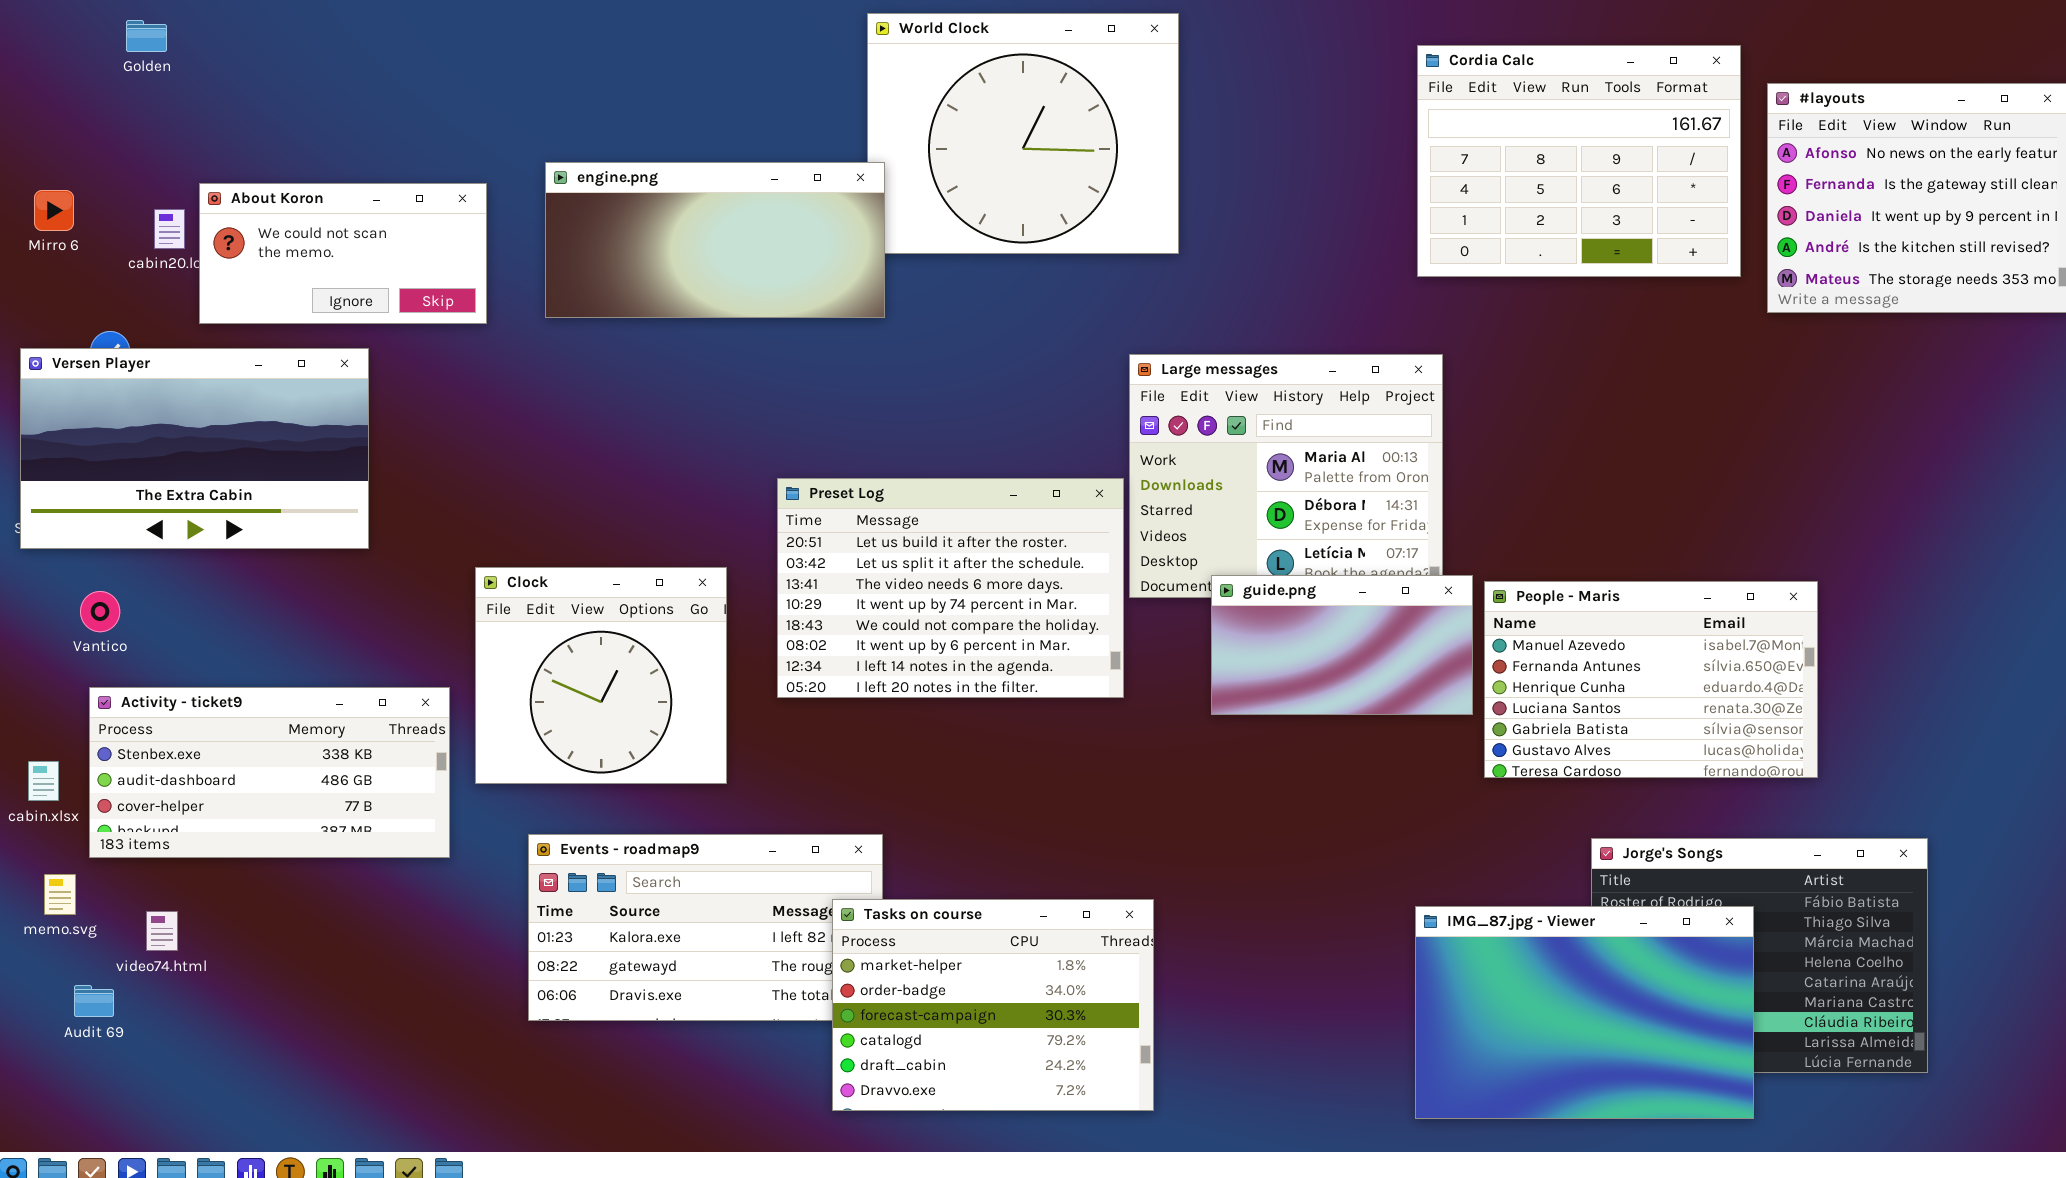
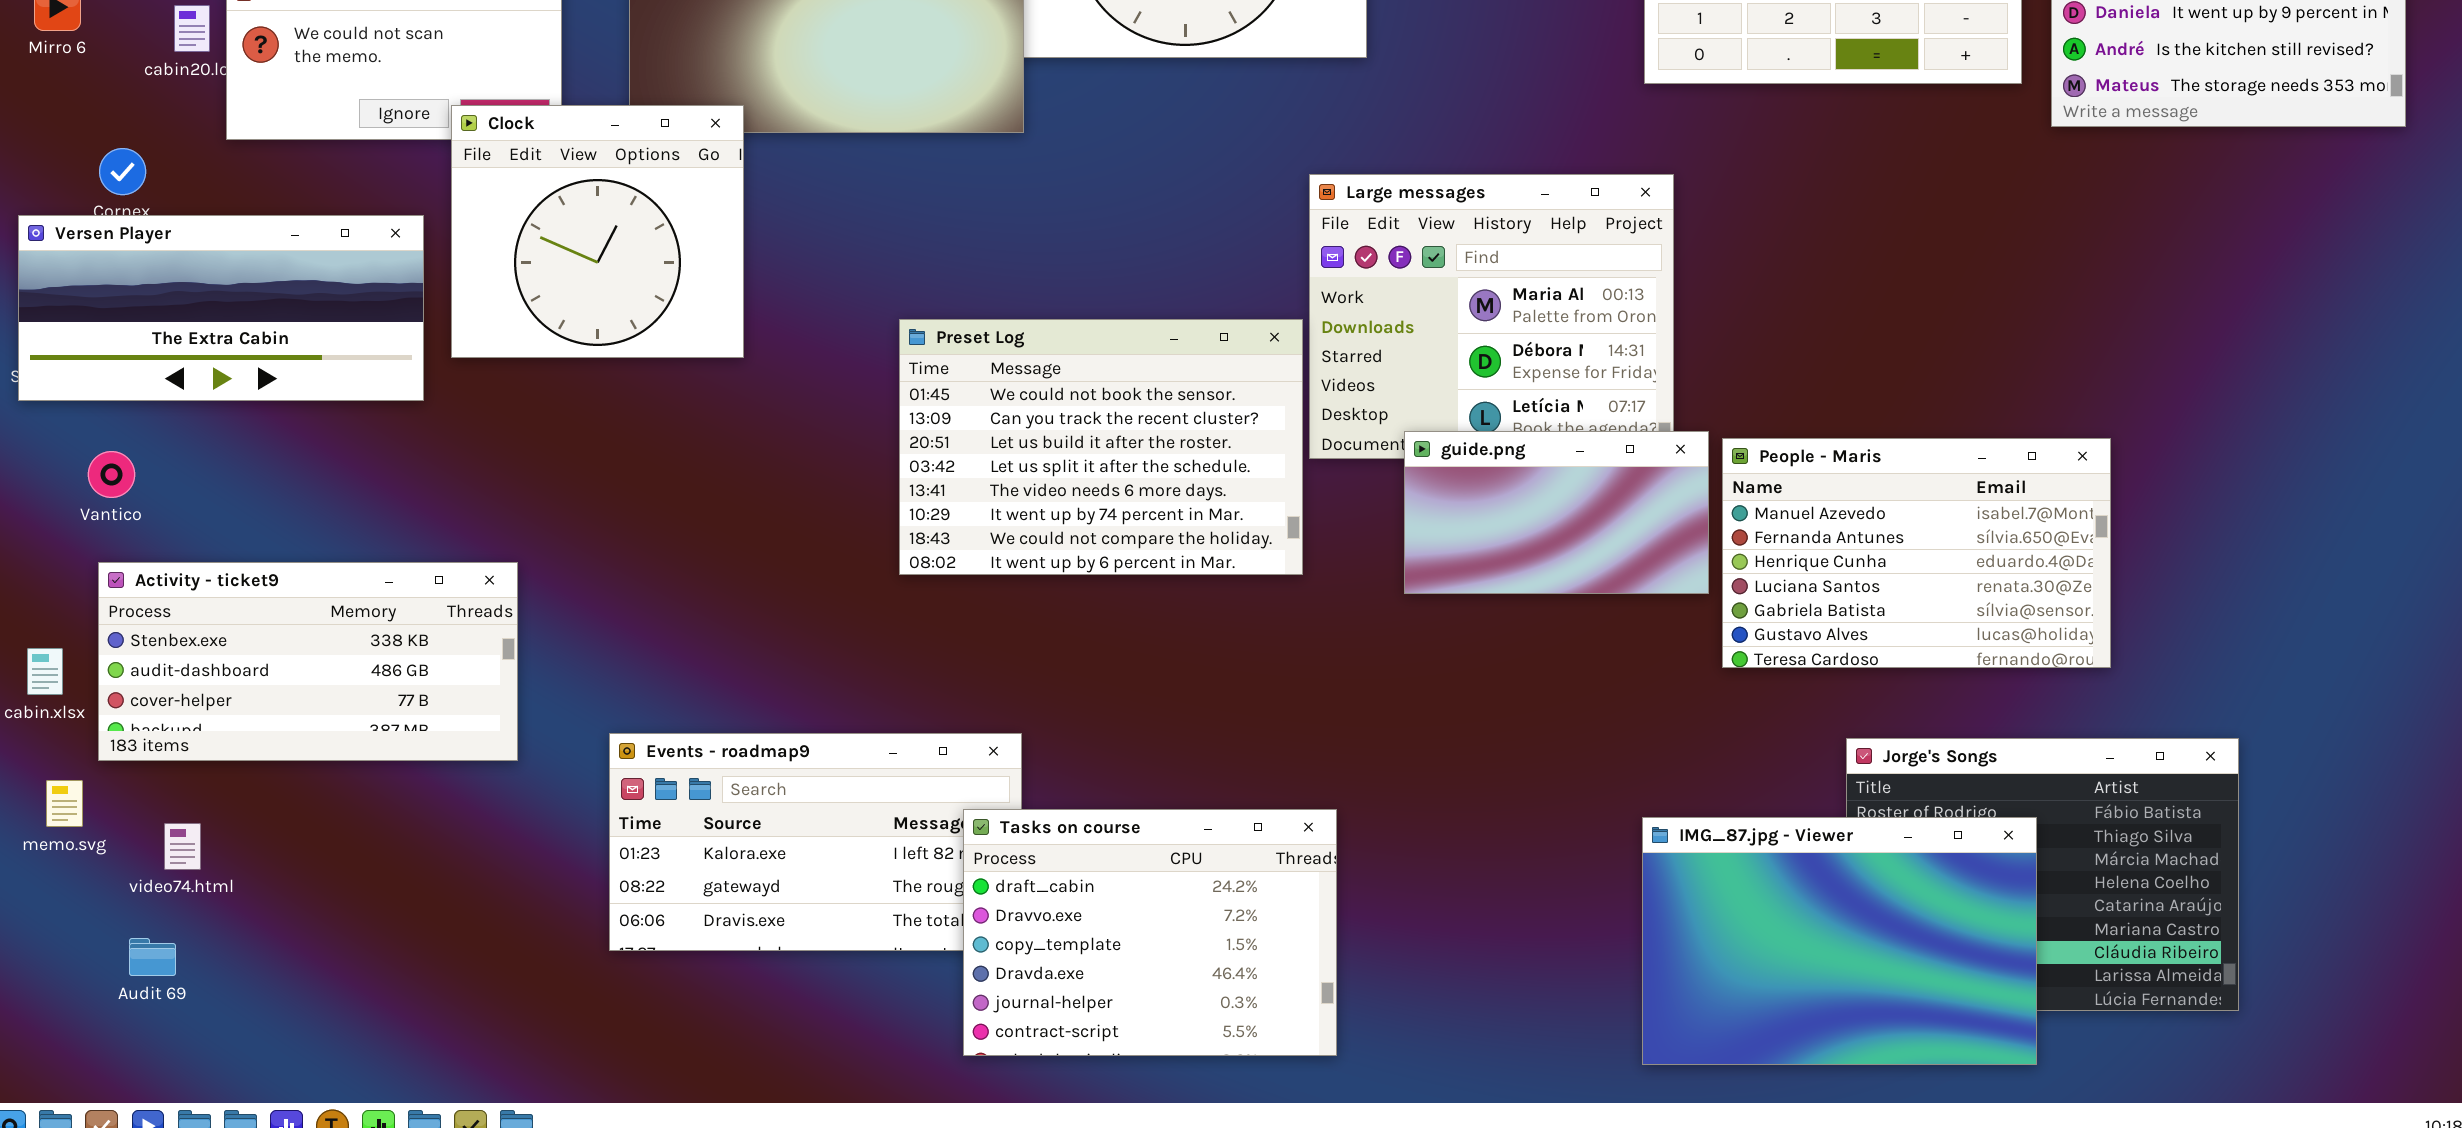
Versen Player: [20,348,369,549] -> [18,215,424,401], resized
Preset Log: [777,478,1124,698] -> [899,319,1303,575], scrolled up 2 rows
Clock: [475,567,727,784] -> [451,105,744,358], moved
Tasks on course: [832,899,1154,1111] -> [963,809,1337,1056], scrolled down 4 rows
Audit 69: [74,985,114,1017] -> [129,938,176,976], moved

